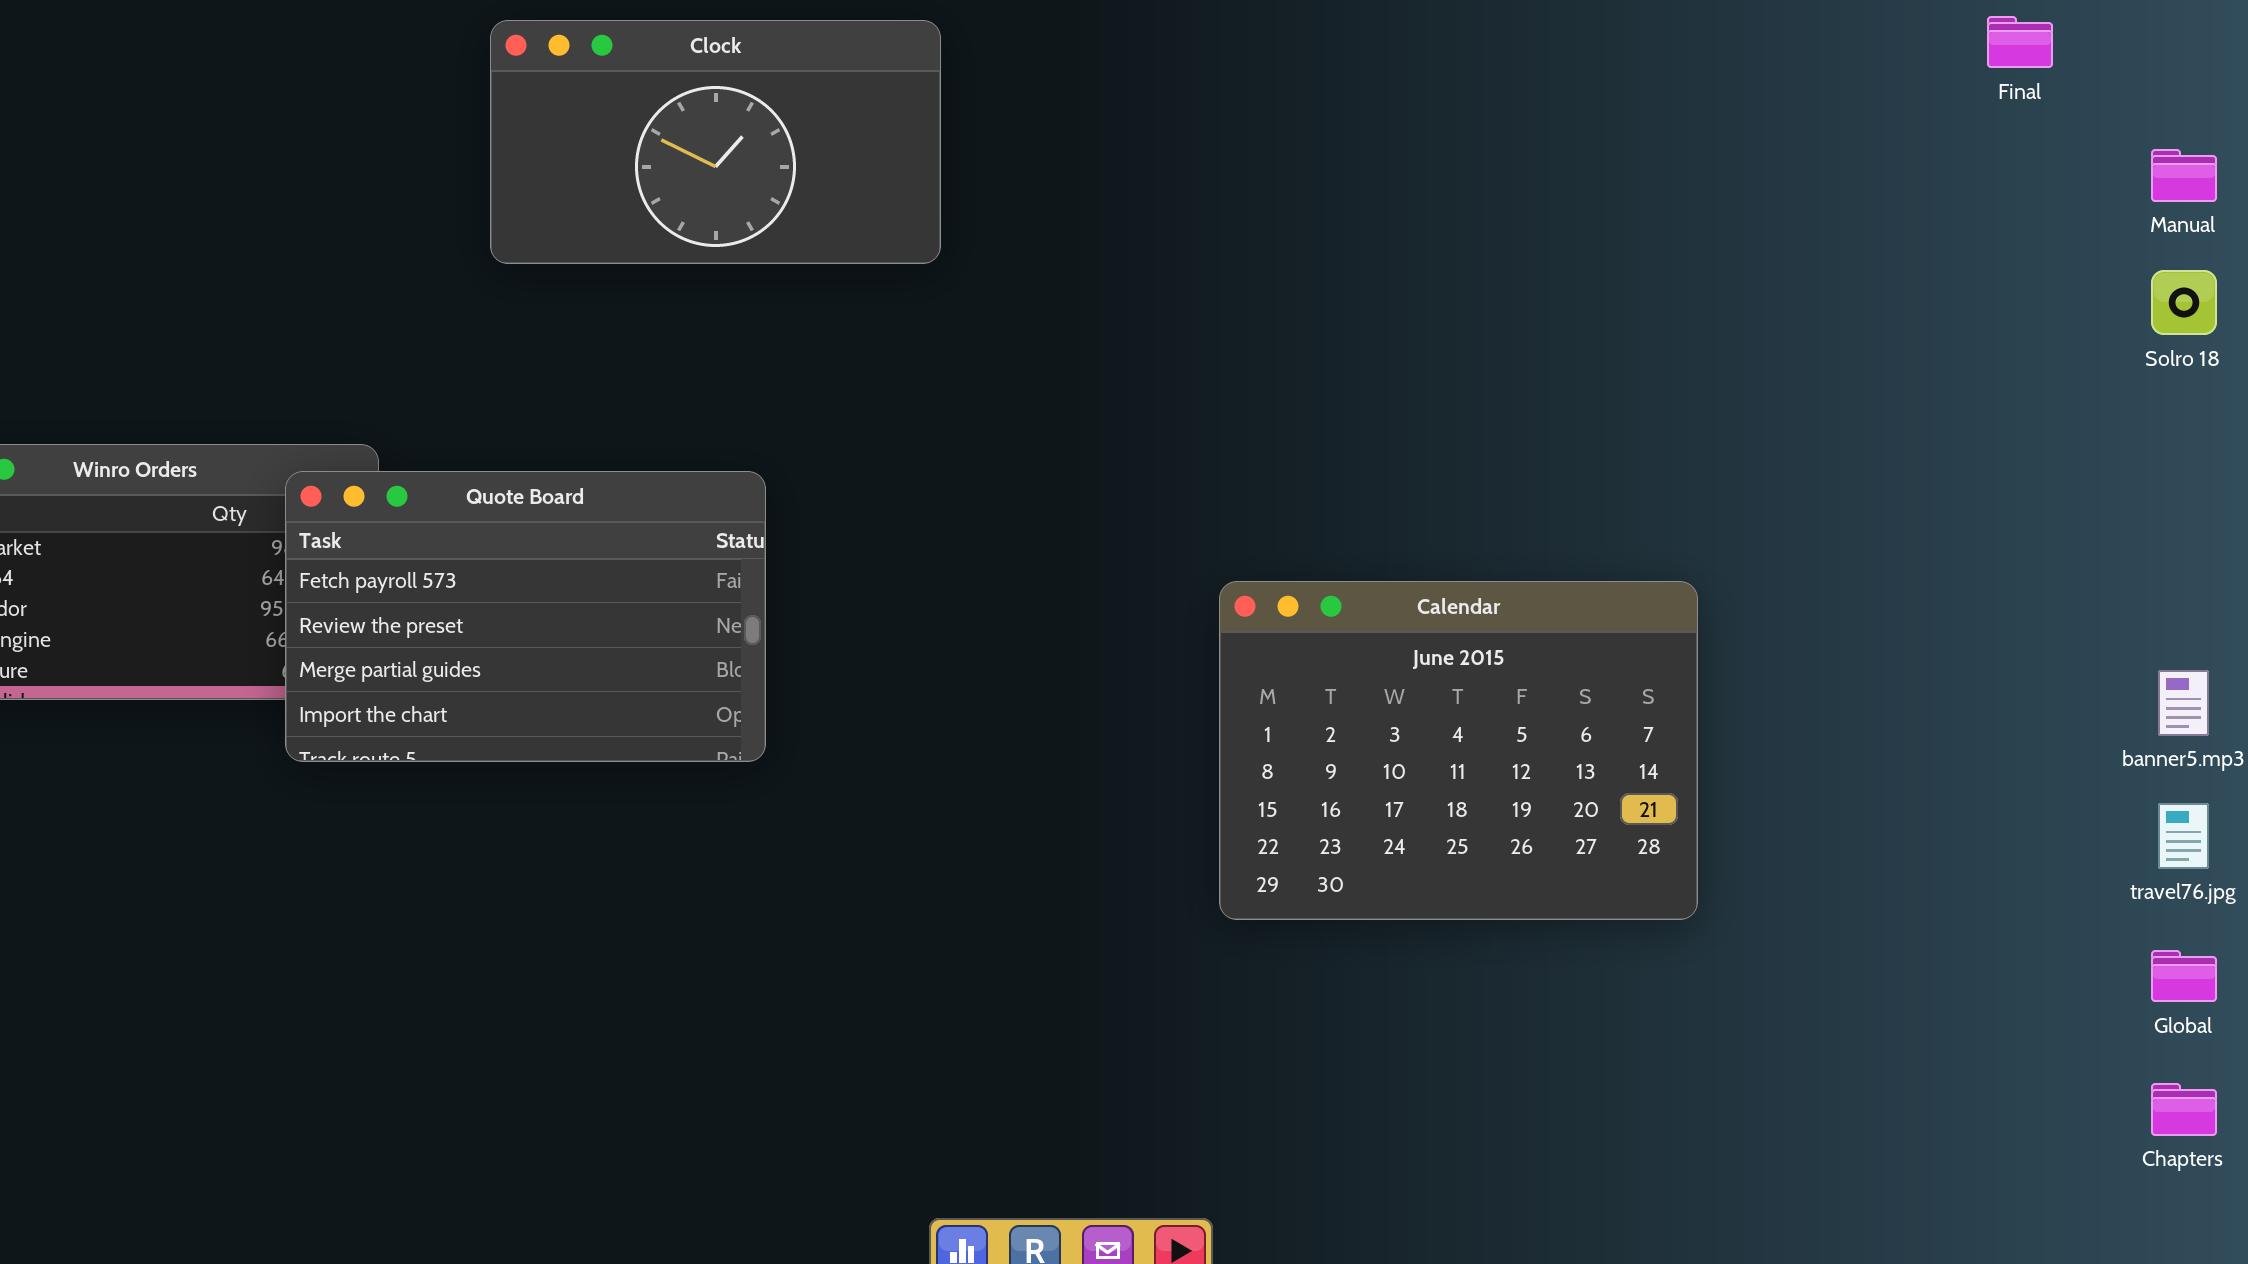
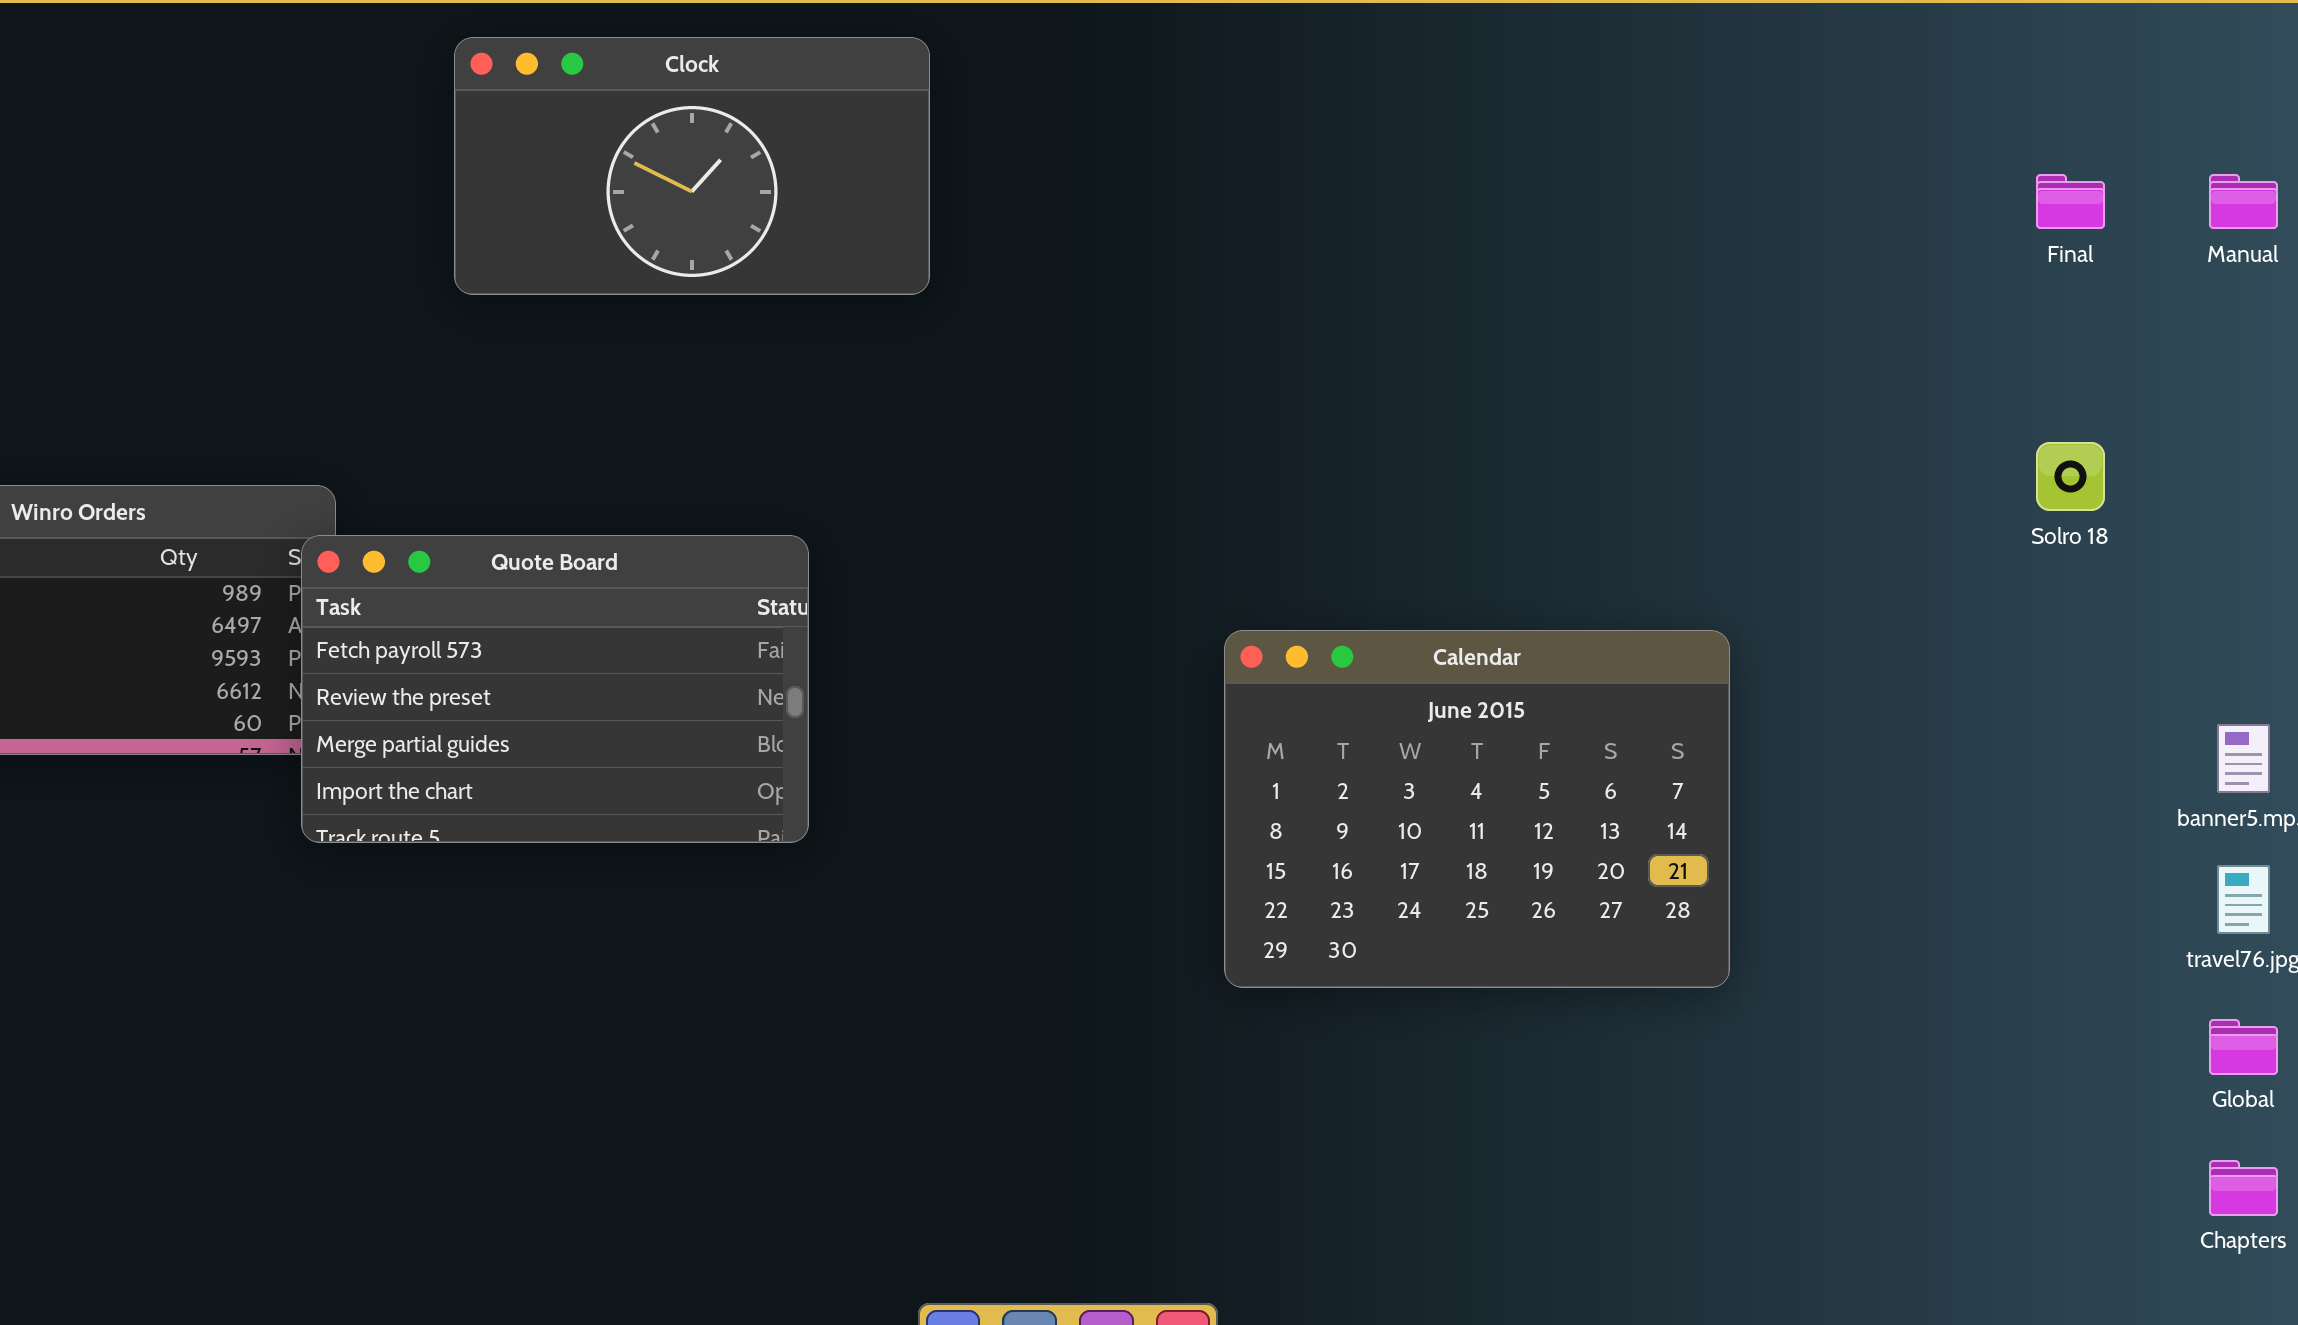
Final: [1987,16,2053,68] -> [2036,174,2105,229], moved
Solro 18: [2151,270,2217,335] -> [2036,442,2105,511], moved
Quote Board: [285,471,766,762] -> [301,535,809,843], moved

